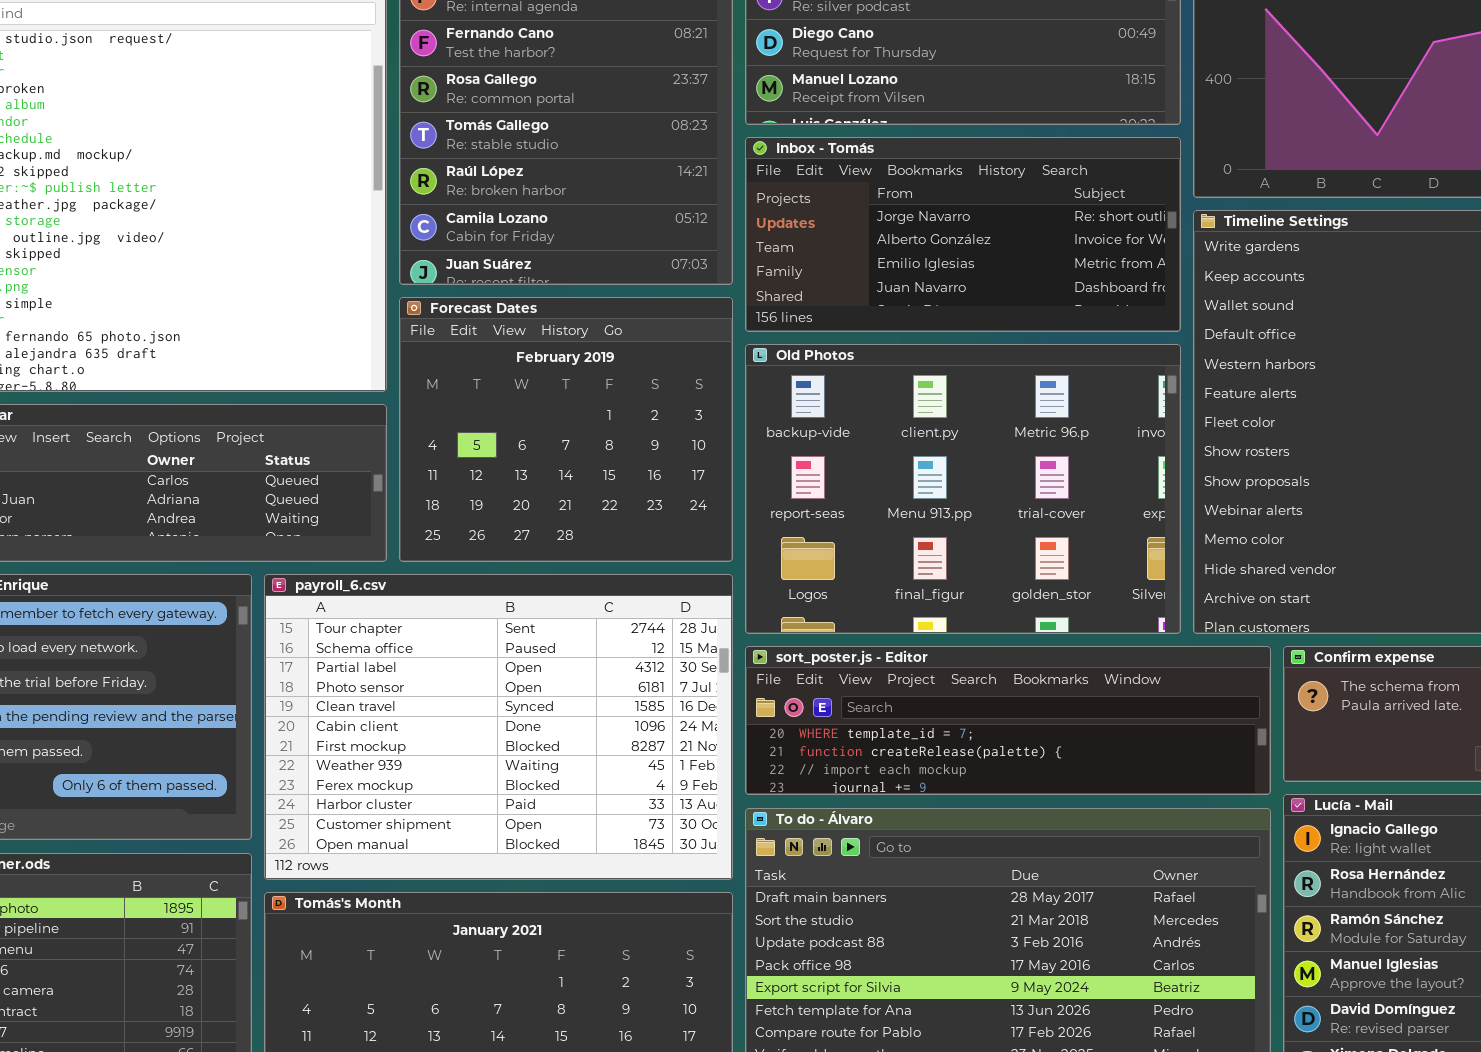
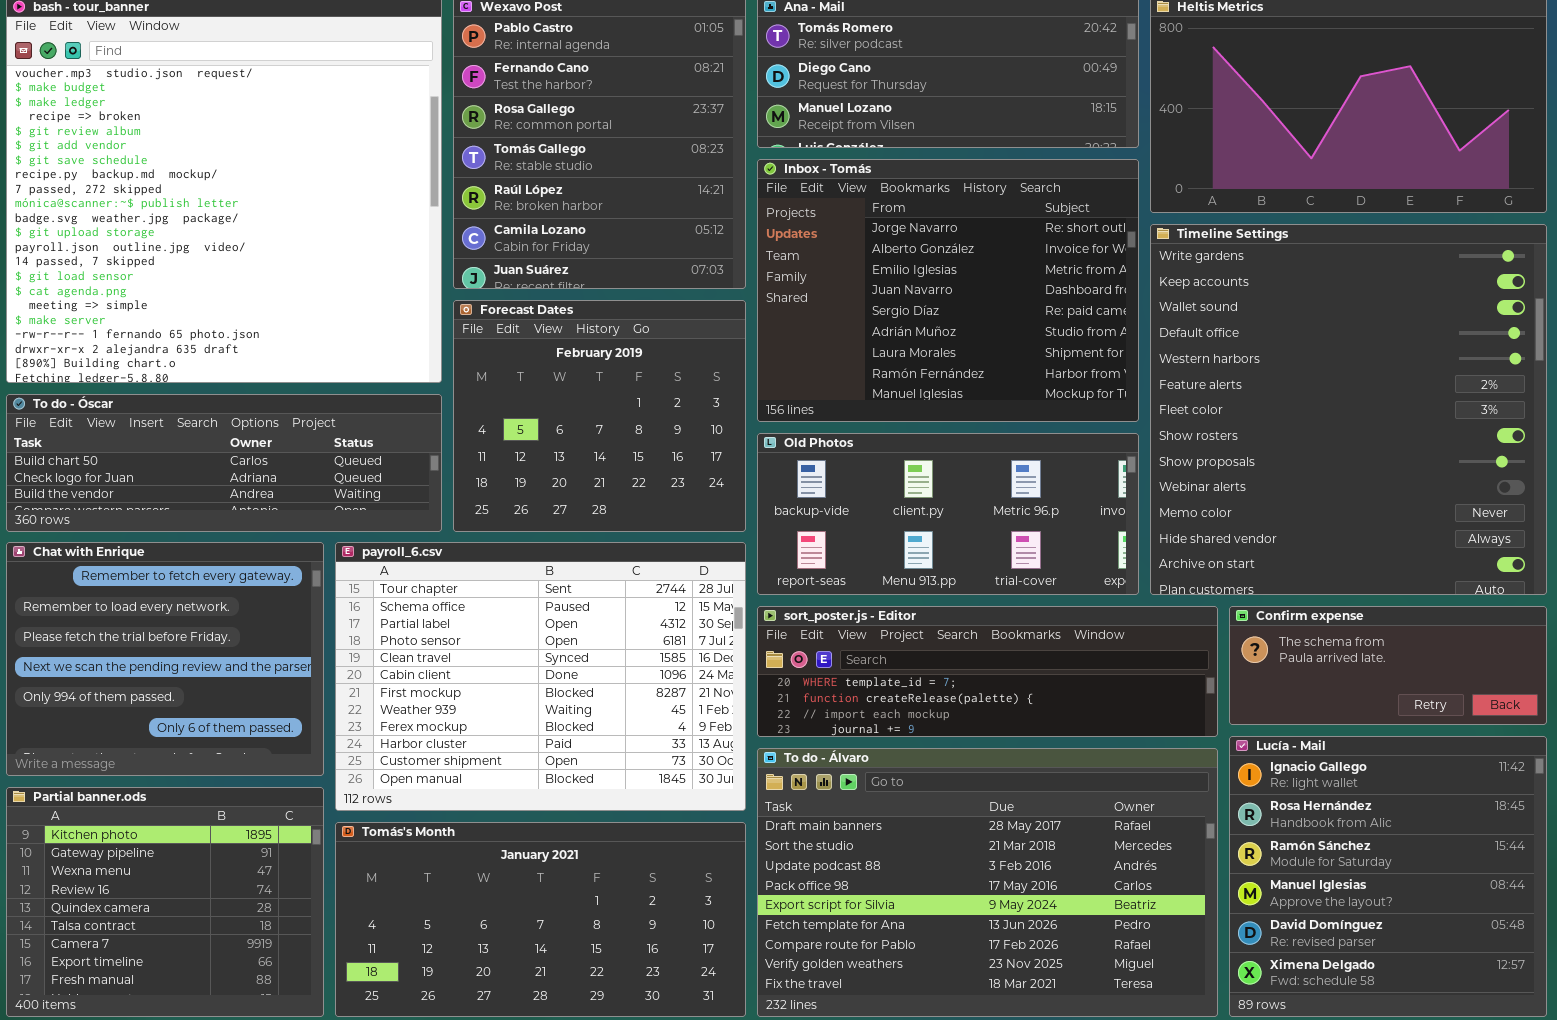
Inbox - Tomás: [745,137,1181,332] -> [757,159,1139,422], resized
Old Photos: [745,344,1181,634] -> [757,433,1139,595], resized

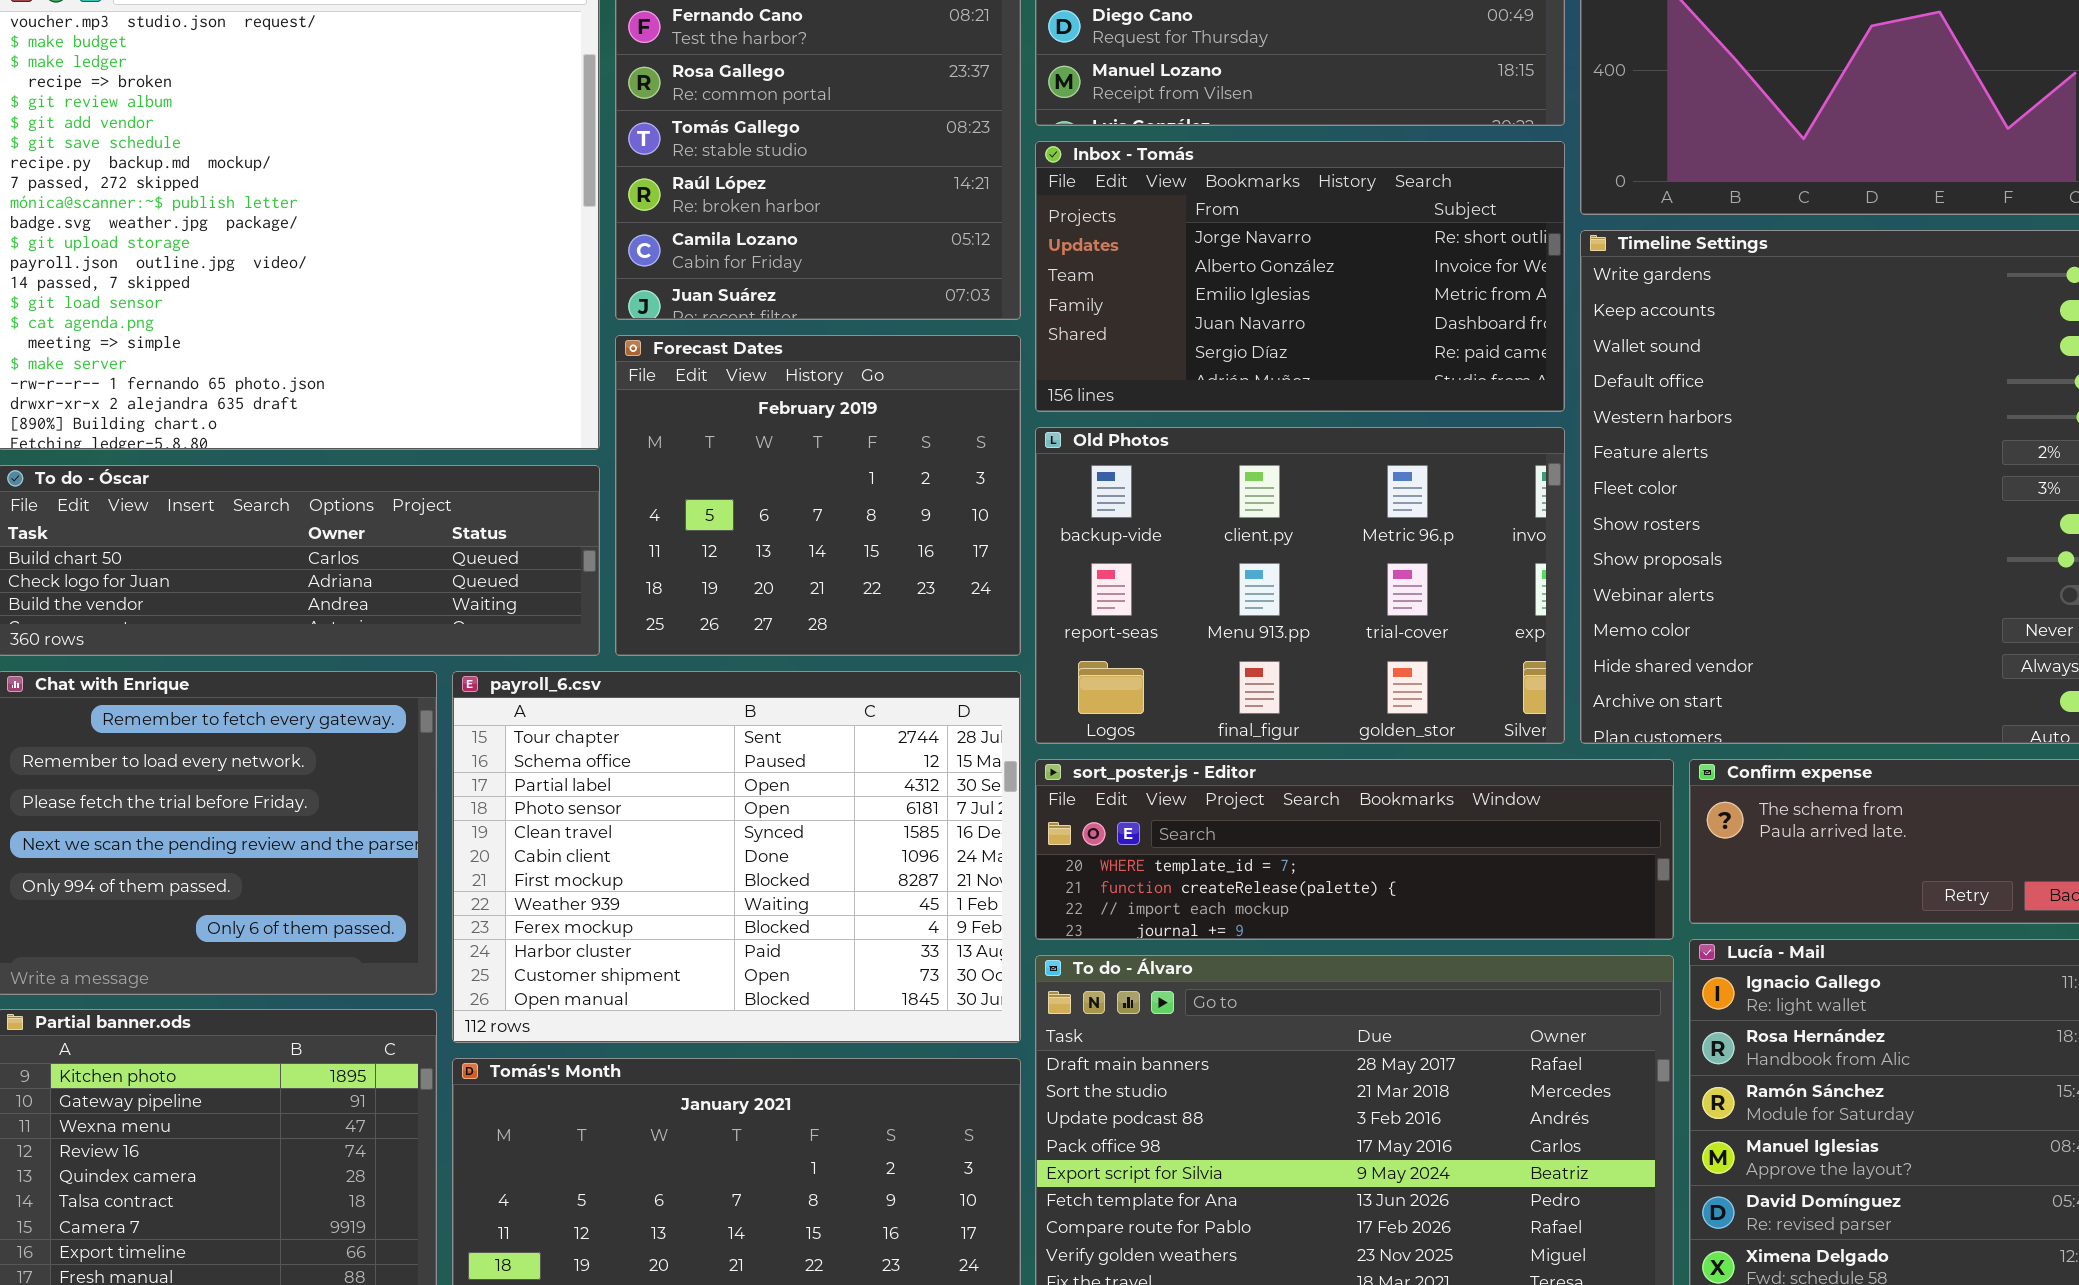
Inbox - Tomás: [757,159,1139,422] -> [1035,141,1565,412], resized
Old Photos: [757,433,1139,595] -> [1035,427,1565,744], resized

